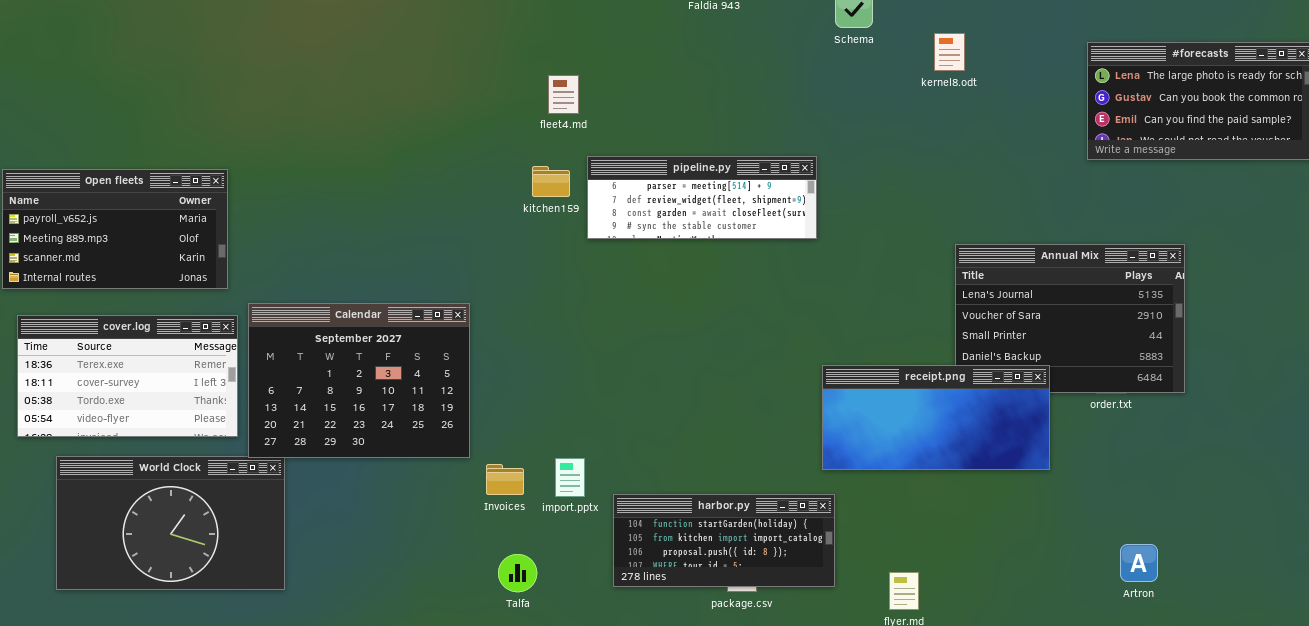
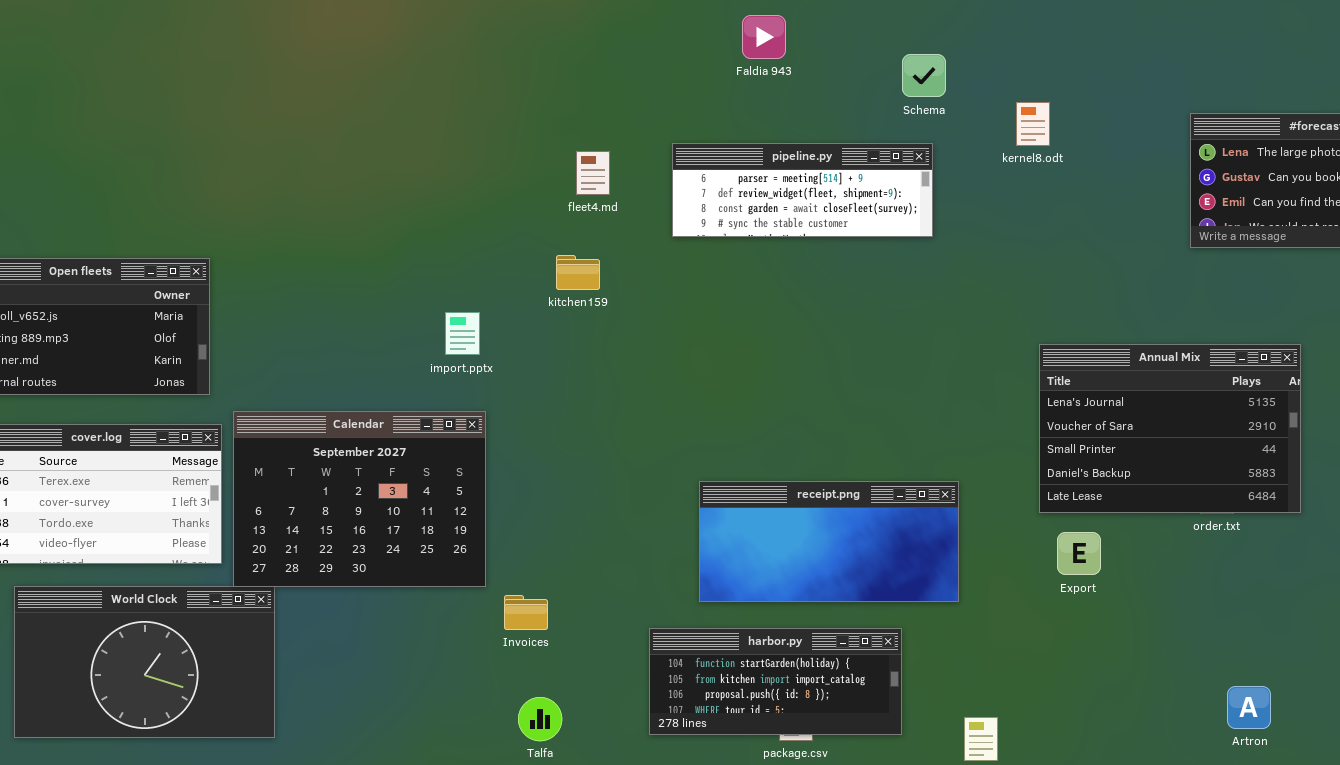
pipeline.py: [587,156,817,239] -> [672,143,933,237], moved
receipt.png: [822,365,1050,470] -> [699,481,959,602], moved
import.pptx: [555,458,585,497] -> [445,312,480,355], moved

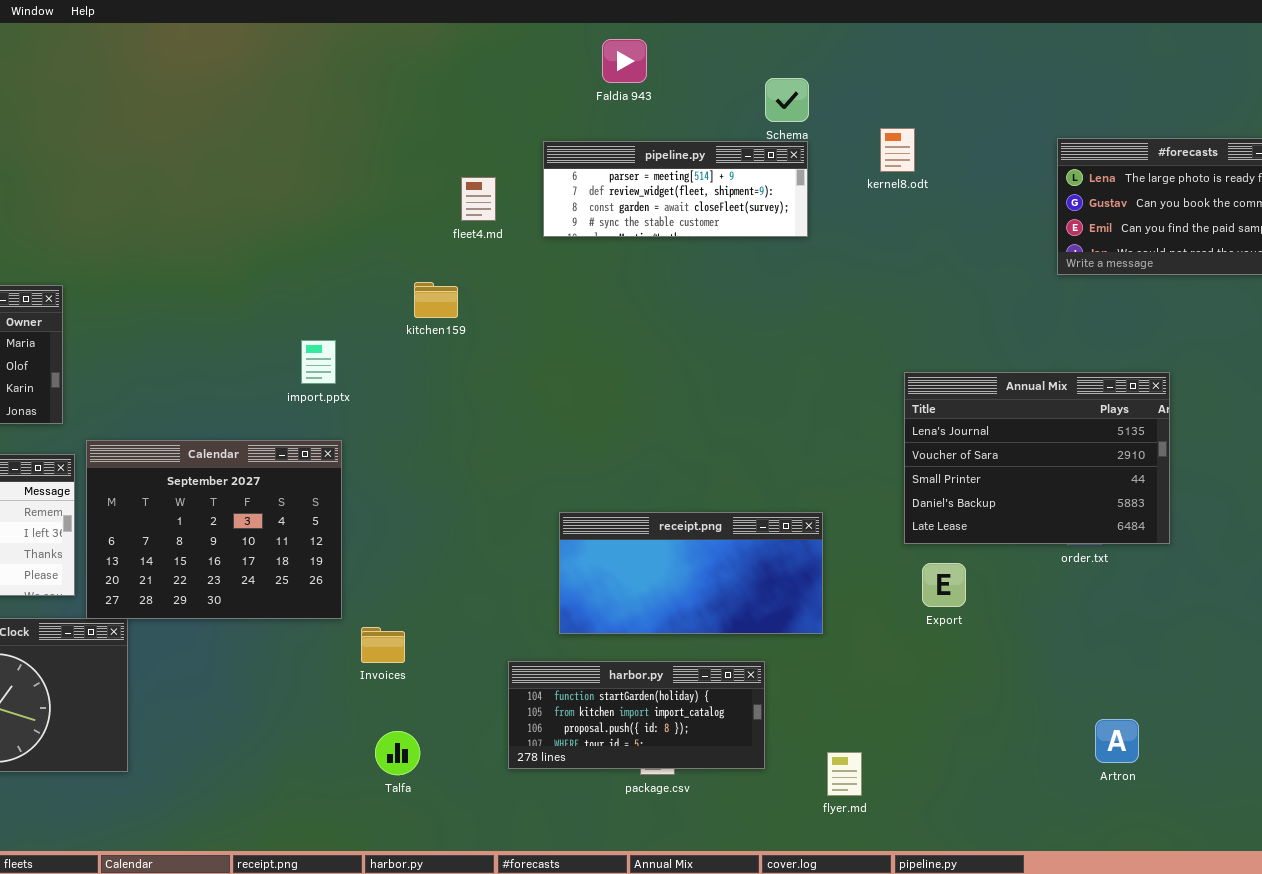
pipeline.py: [672,143,933,237] -> [543,141,808,237], moved
fleet4.md: [576,151,610,195] -> [461,177,496,221], moved

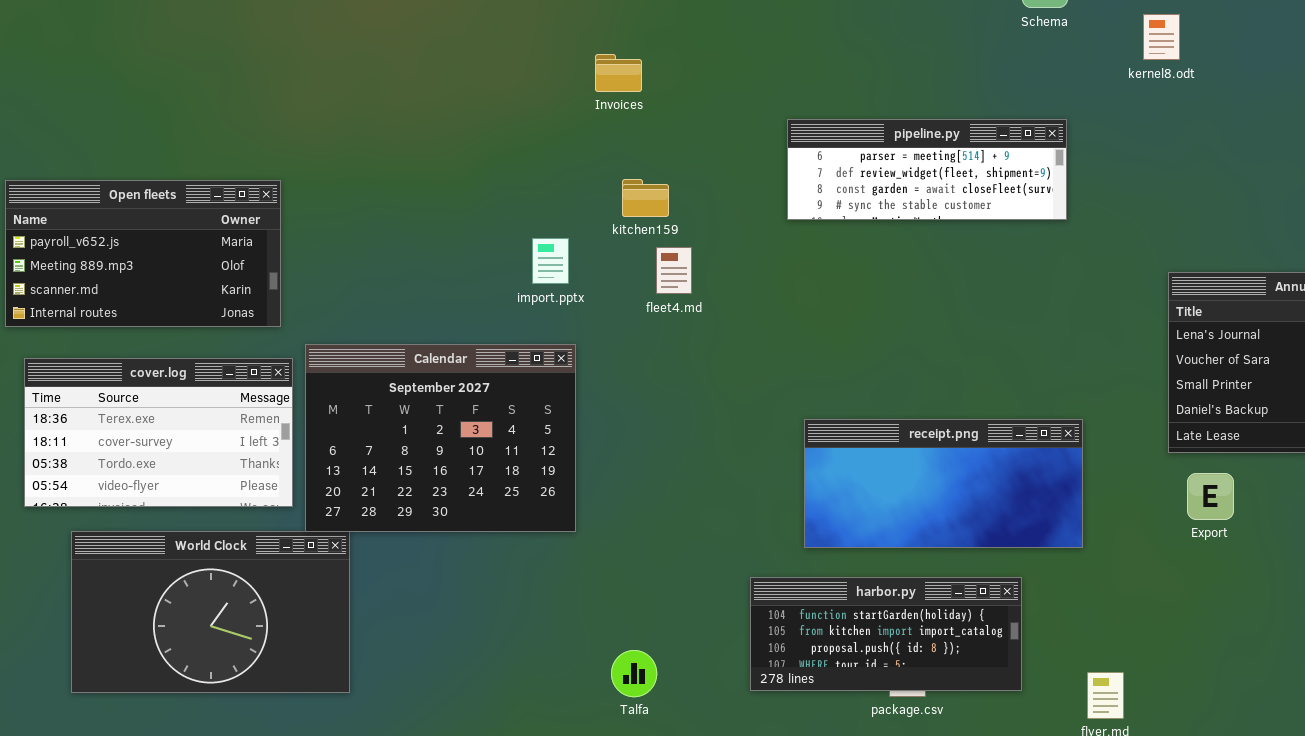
pipeline.py: [543,141,808,237] -> [787,119,1067,220], moved
fleet4.md: [461,177,496,221] -> [656,247,692,294], moved
kitchen159: [414,282,458,318] -> [622,179,669,217], moved
Invoices: [361,627,405,663] -> [595,54,642,92], moved

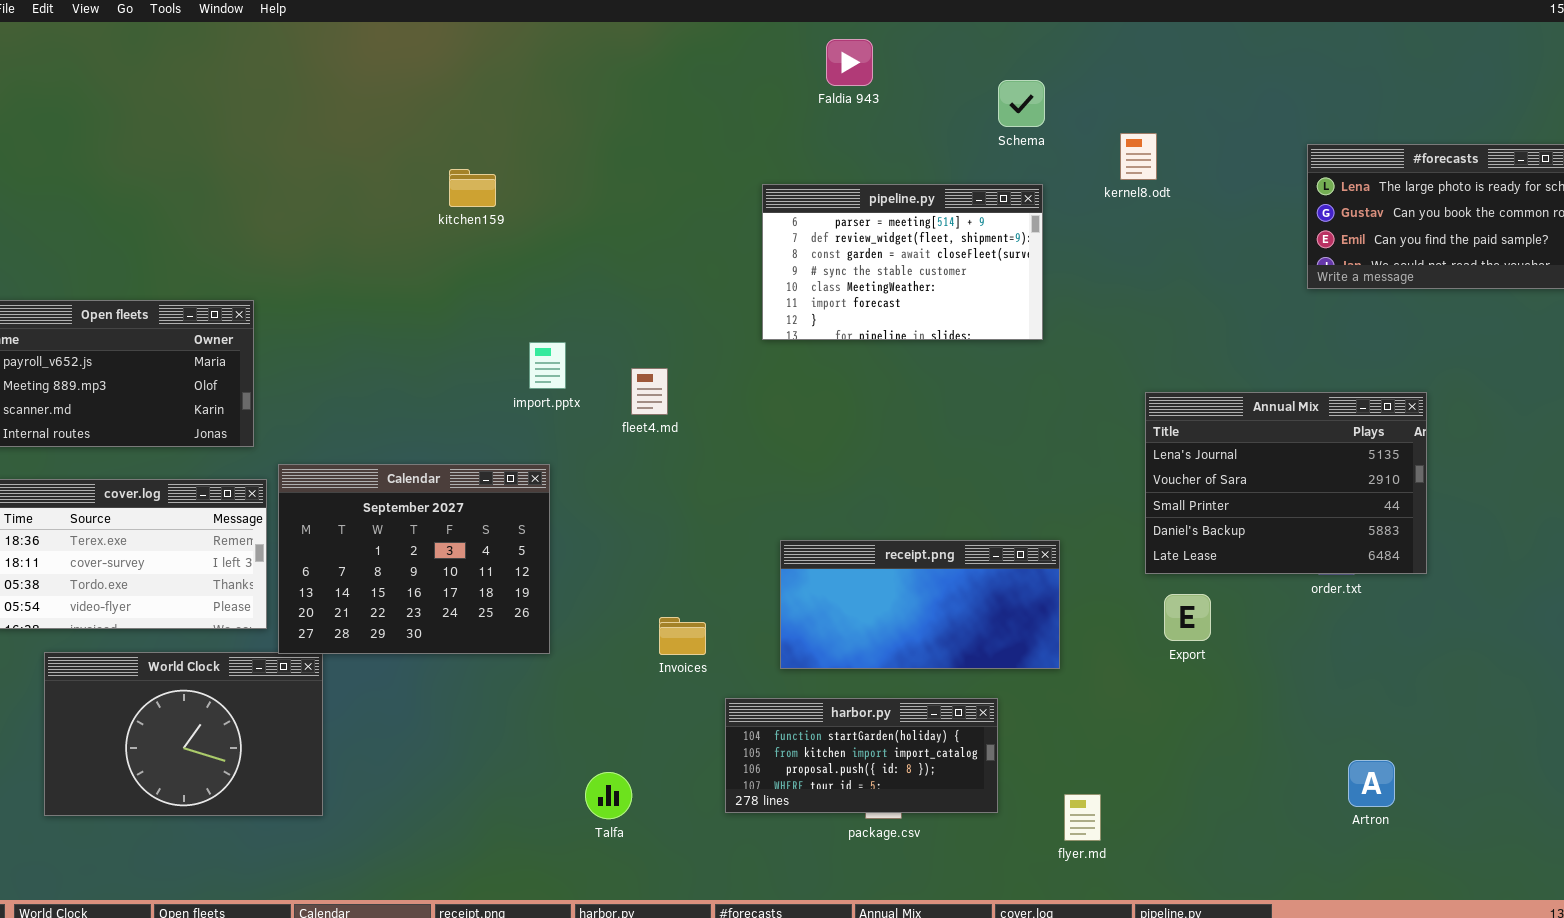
Invoices: [595,54,642,92] -> [659,617,706,655], moved
pipeline.py: [787,119,1067,220] -> [762,184,1043,340], resized
kitchen159: [622,179,669,217] -> [449,169,496,207], moved
import.pptx: [532,238,569,284] -> [529,342,566,389], moved

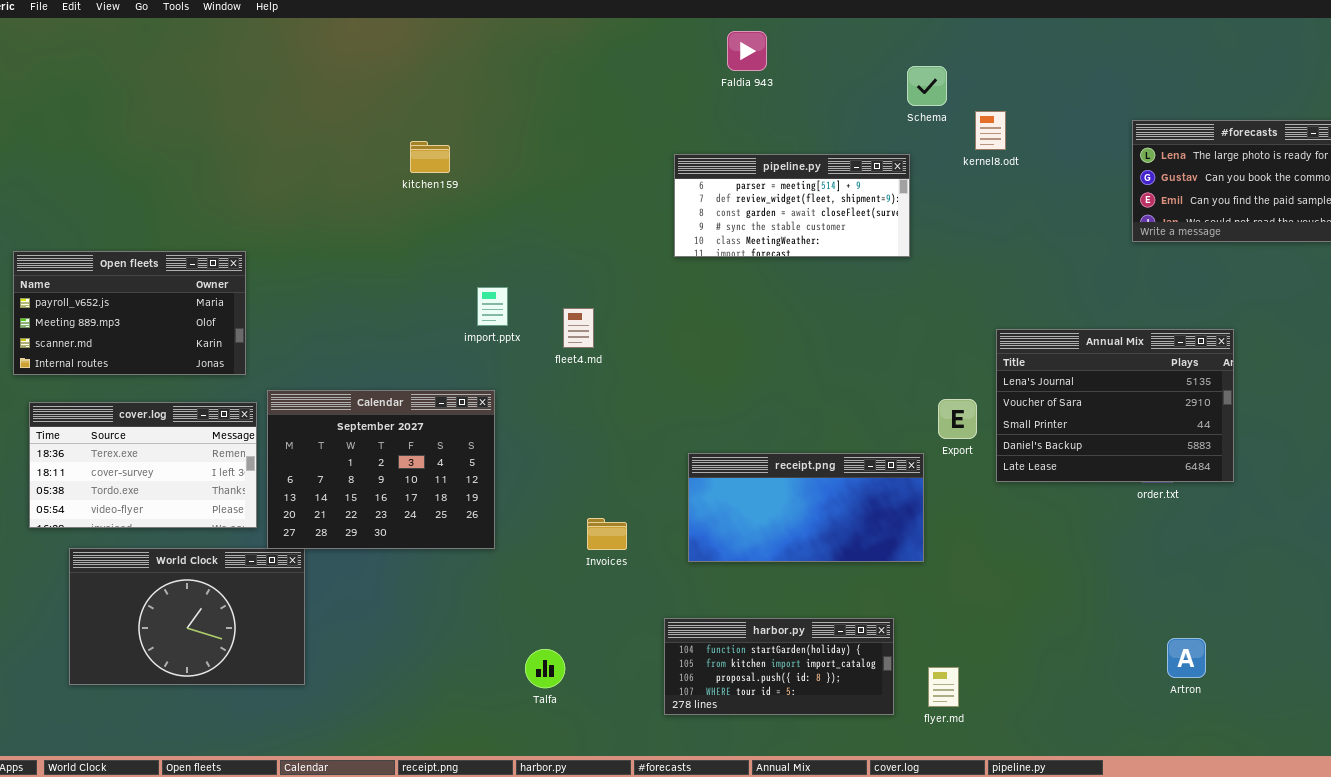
Schema: [998,80,1045,127] -> [907,66,947,106], moved
pipeline.py: [762,184,1043,340] -> [674,154,910,257], resized
Export: [1164,594,1211,641] -> [938,399,977,439], moved
harbor.py: [725,698,998,813] -> [664,618,894,715], moved

